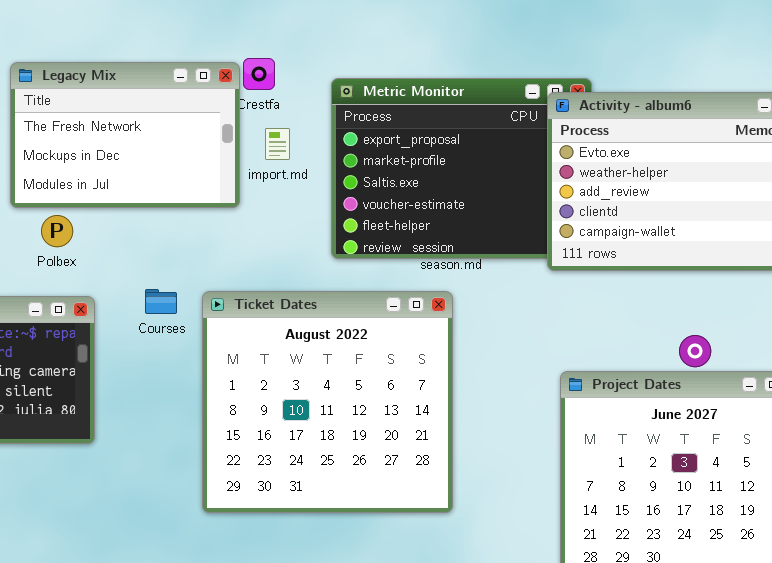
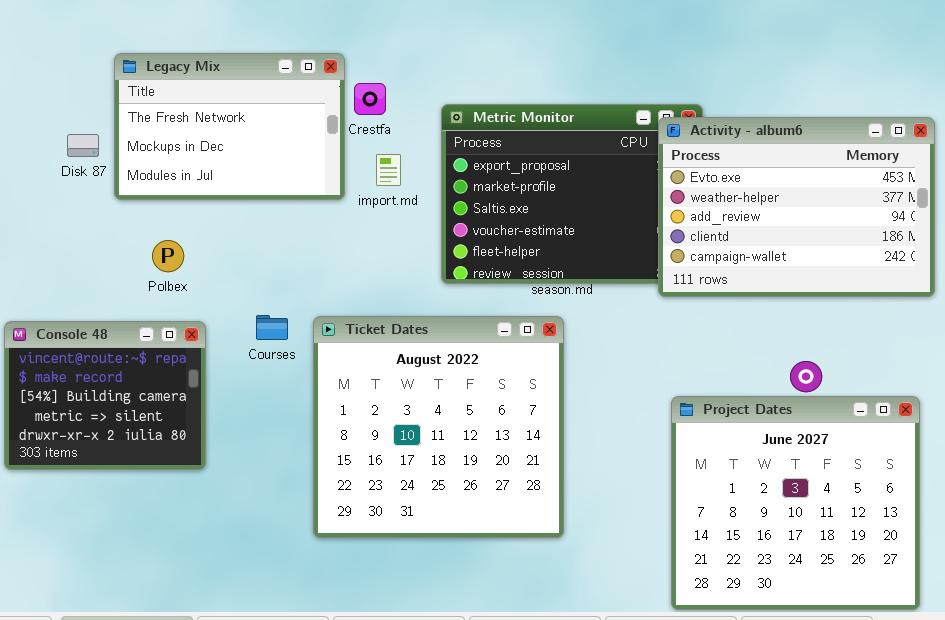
Legacy Mix: [10,62,240,208] -> [114,53,345,200], moved

